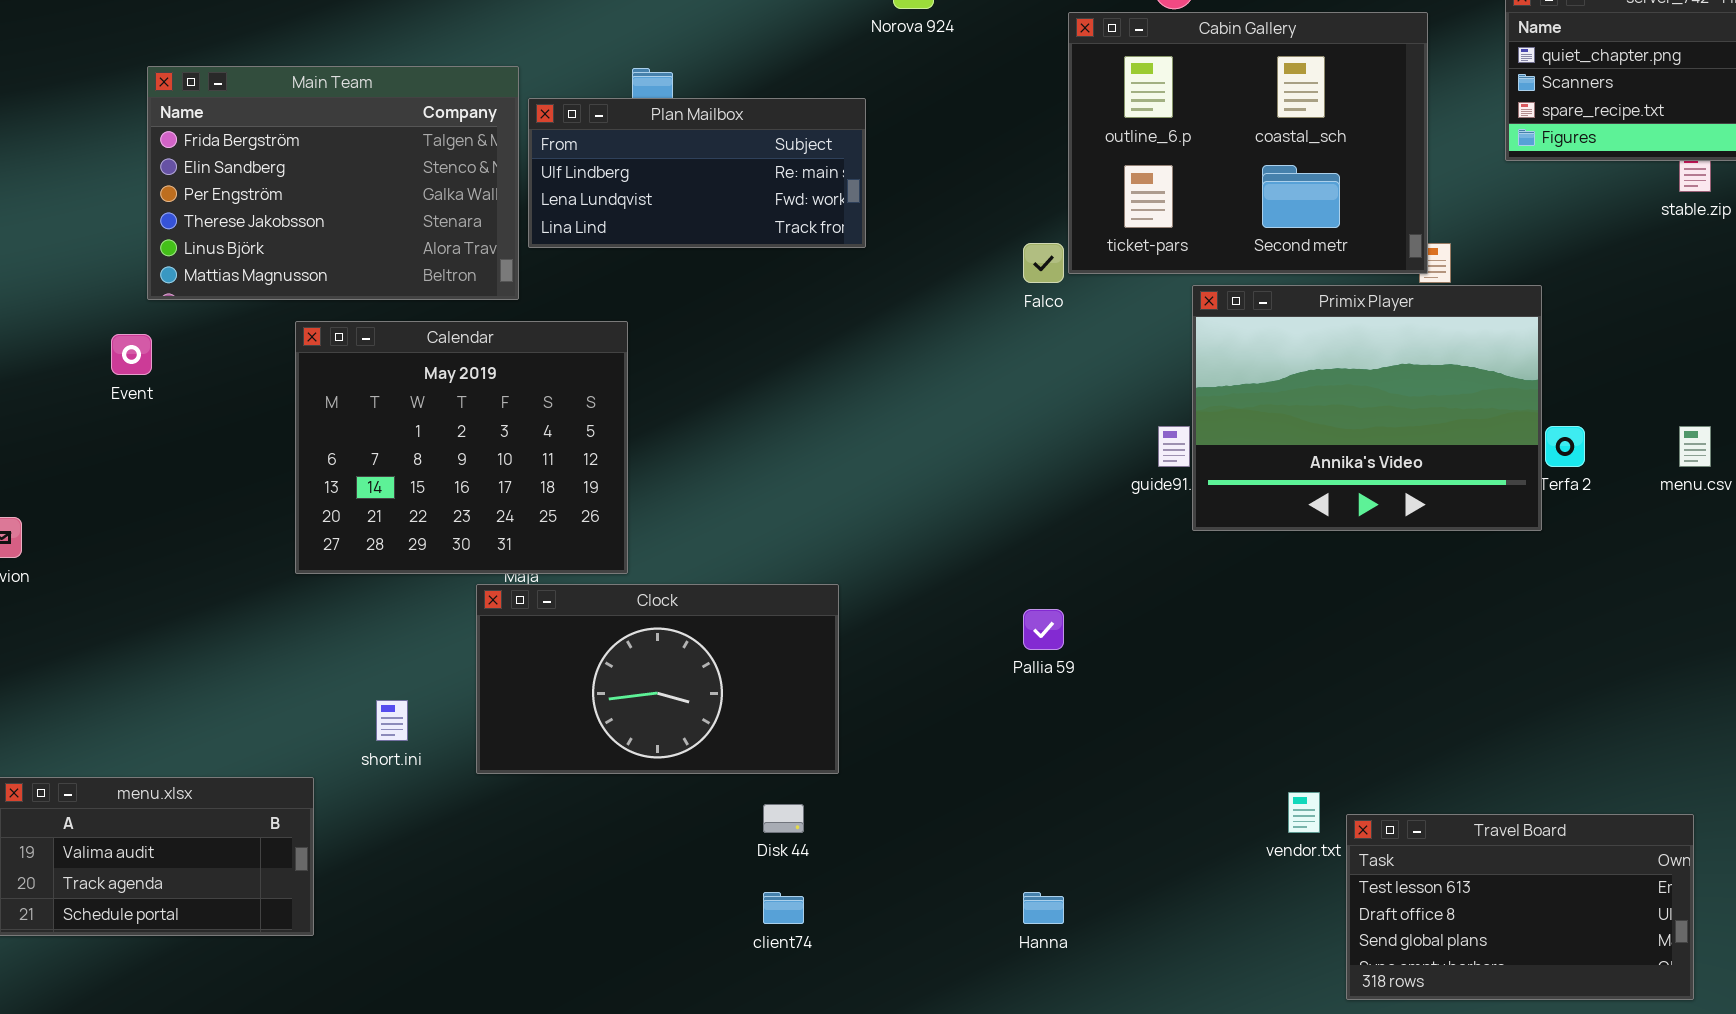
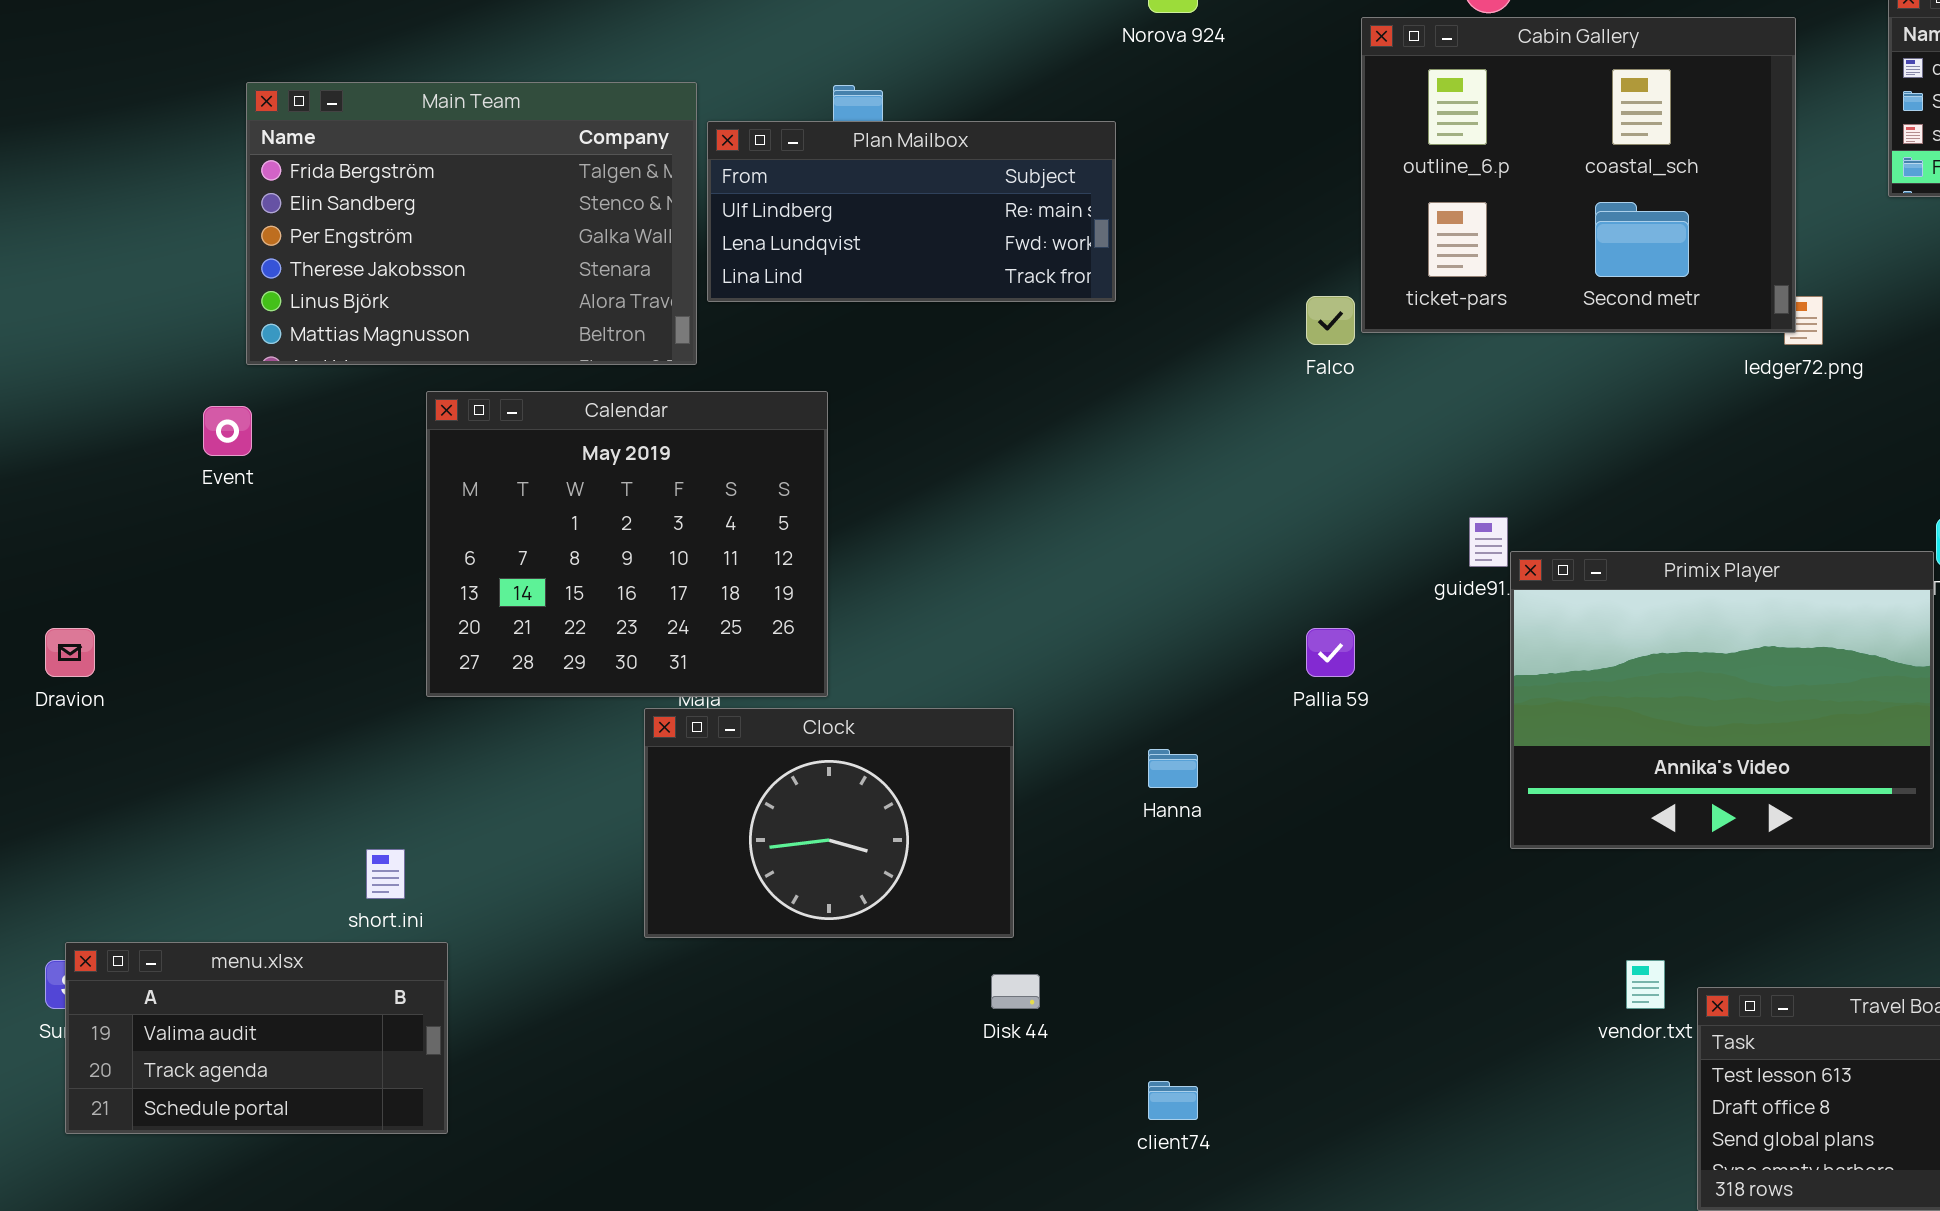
Primix Player: [1192,285,1542,531] -> [1510,551,1934,849], moved
Clock: [476,584,839,774] -> [644,708,1014,938], resized
Pallia 59: [1023,609,1064,650] -> [1306,628,1355,677], moved
short.ini: [376,700,408,741] -> [366,849,405,899], moved
client74: [763,892,804,924] -> [1148,1081,1198,1120], moved
Hanna: [1023,892,1064,924] -> [1148,749,1198,788], moved

